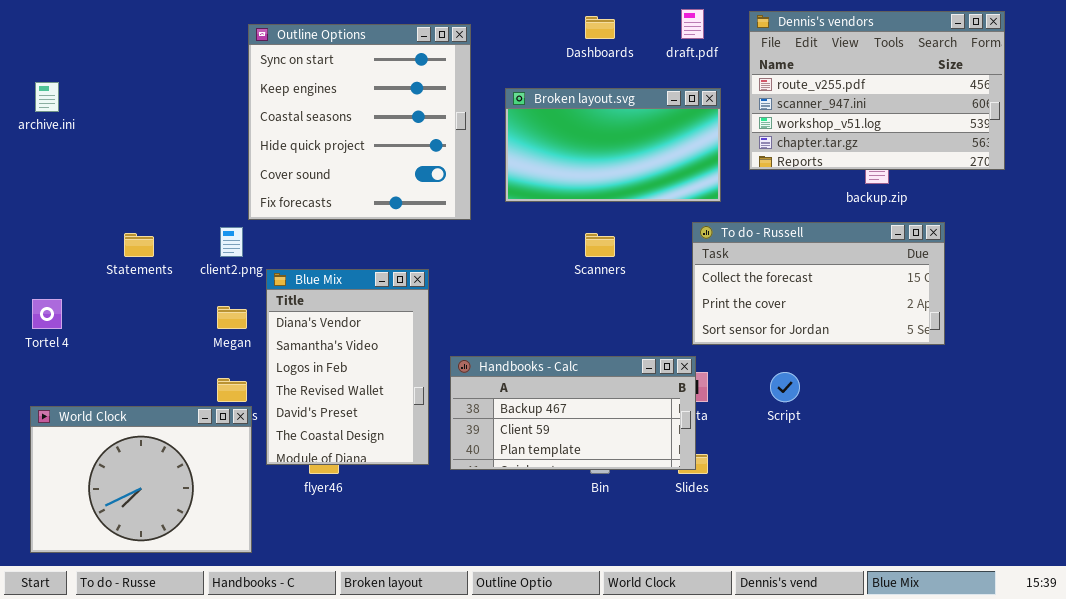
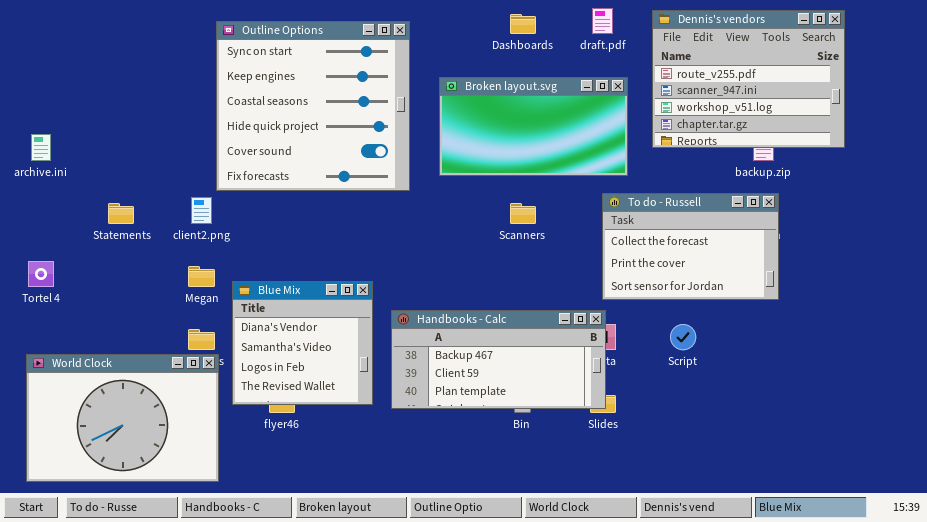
Dennis's vendors: [749,11,1005,170] -> [652,10,845,148], resized
archive.ini: [35,82,59,112] -> [31,134,51,161], moved
To do - Russell: [692,222,945,345] -> [602,193,779,300], resized
Blue Mix: [266,269,429,465] -> [232,281,373,405], resized

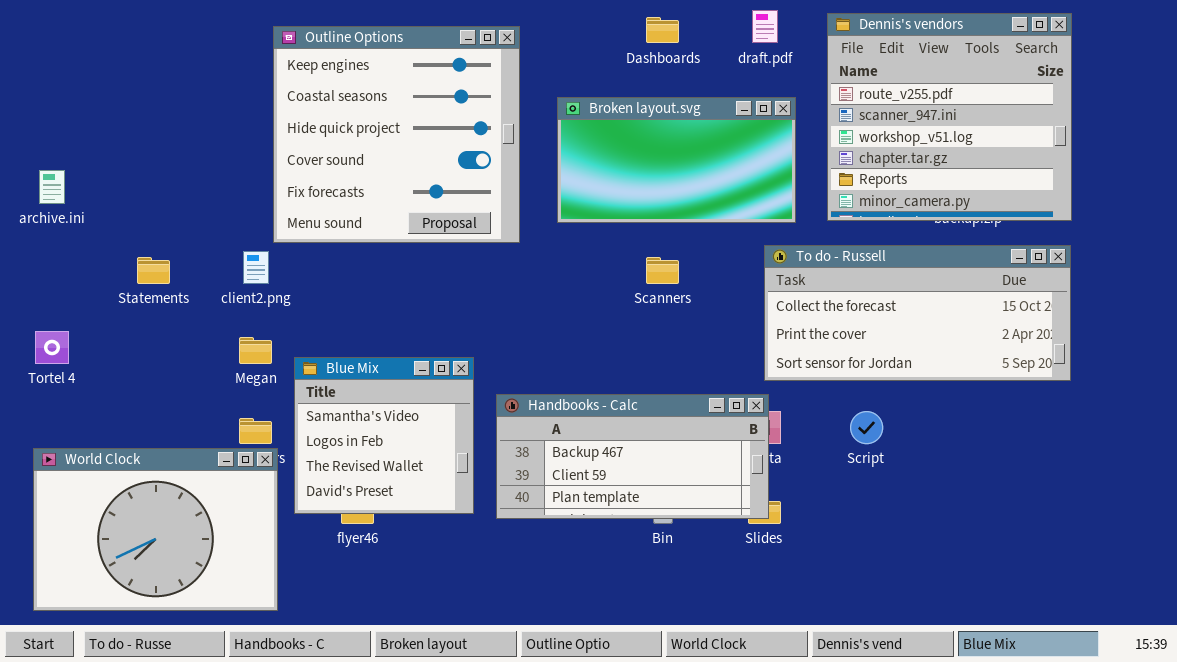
Dennis's vendors: [652,10,845,148] -> [827,13,1072,221], resized
Outline Options: [216,21,410,191] -> [273,26,520,243], scrolled down 1 row
To do - Russell: [602,193,779,300] -> [764,245,1071,381], resized
Blue Mix: [232,281,373,405] -> [294,357,474,514], scrolled down 1 row

